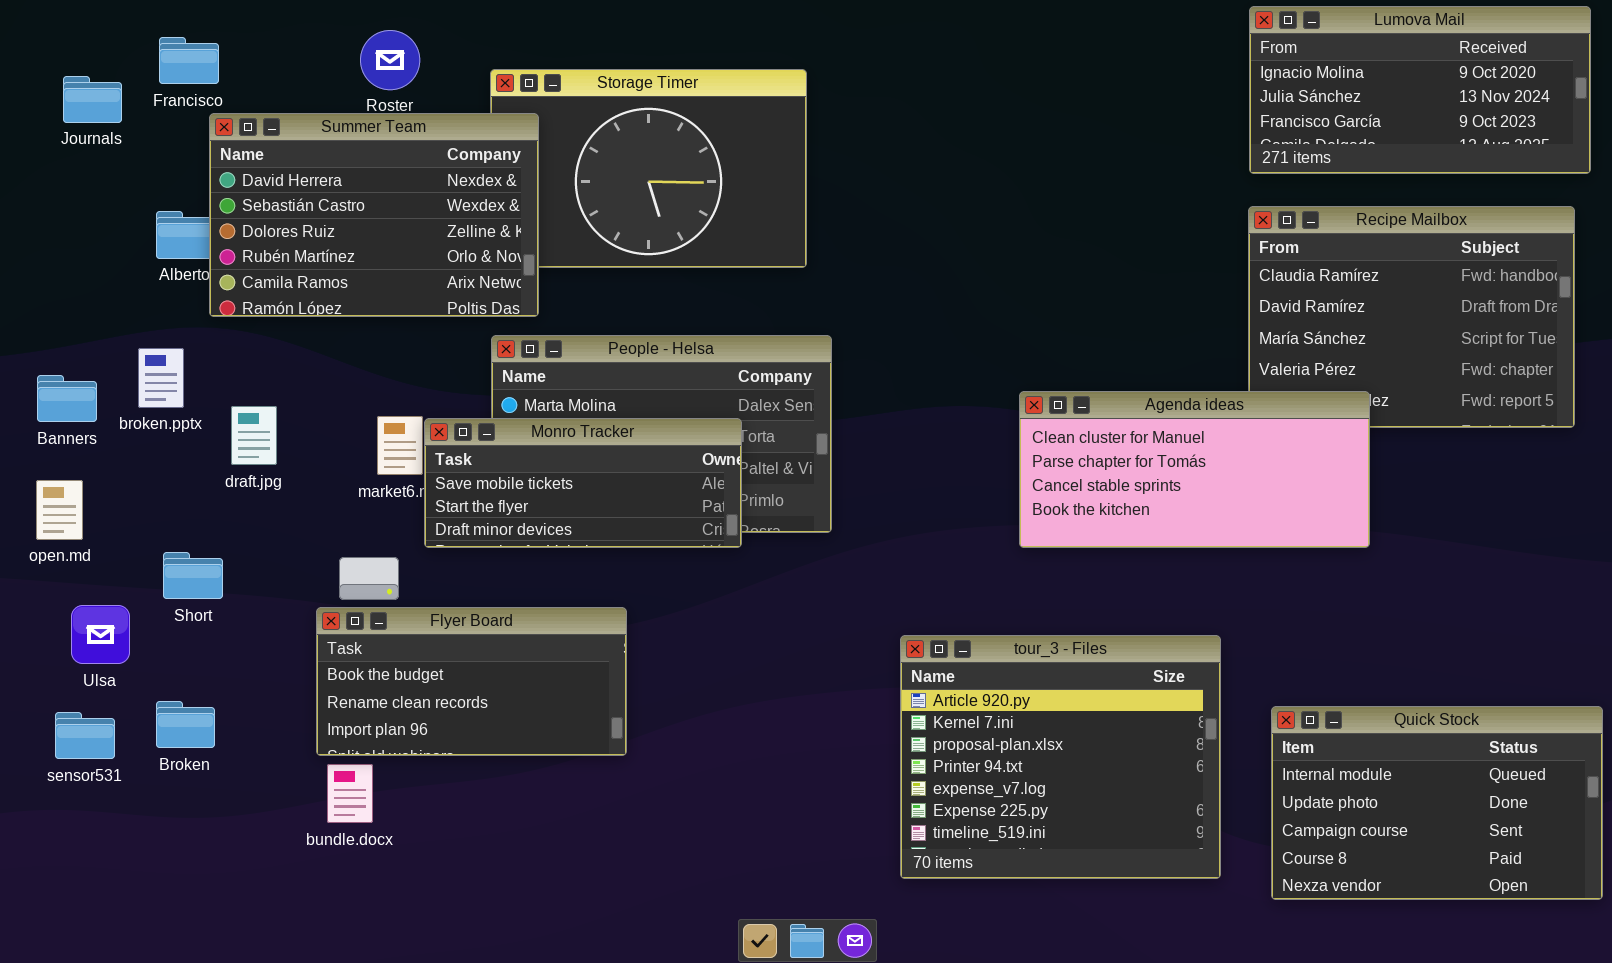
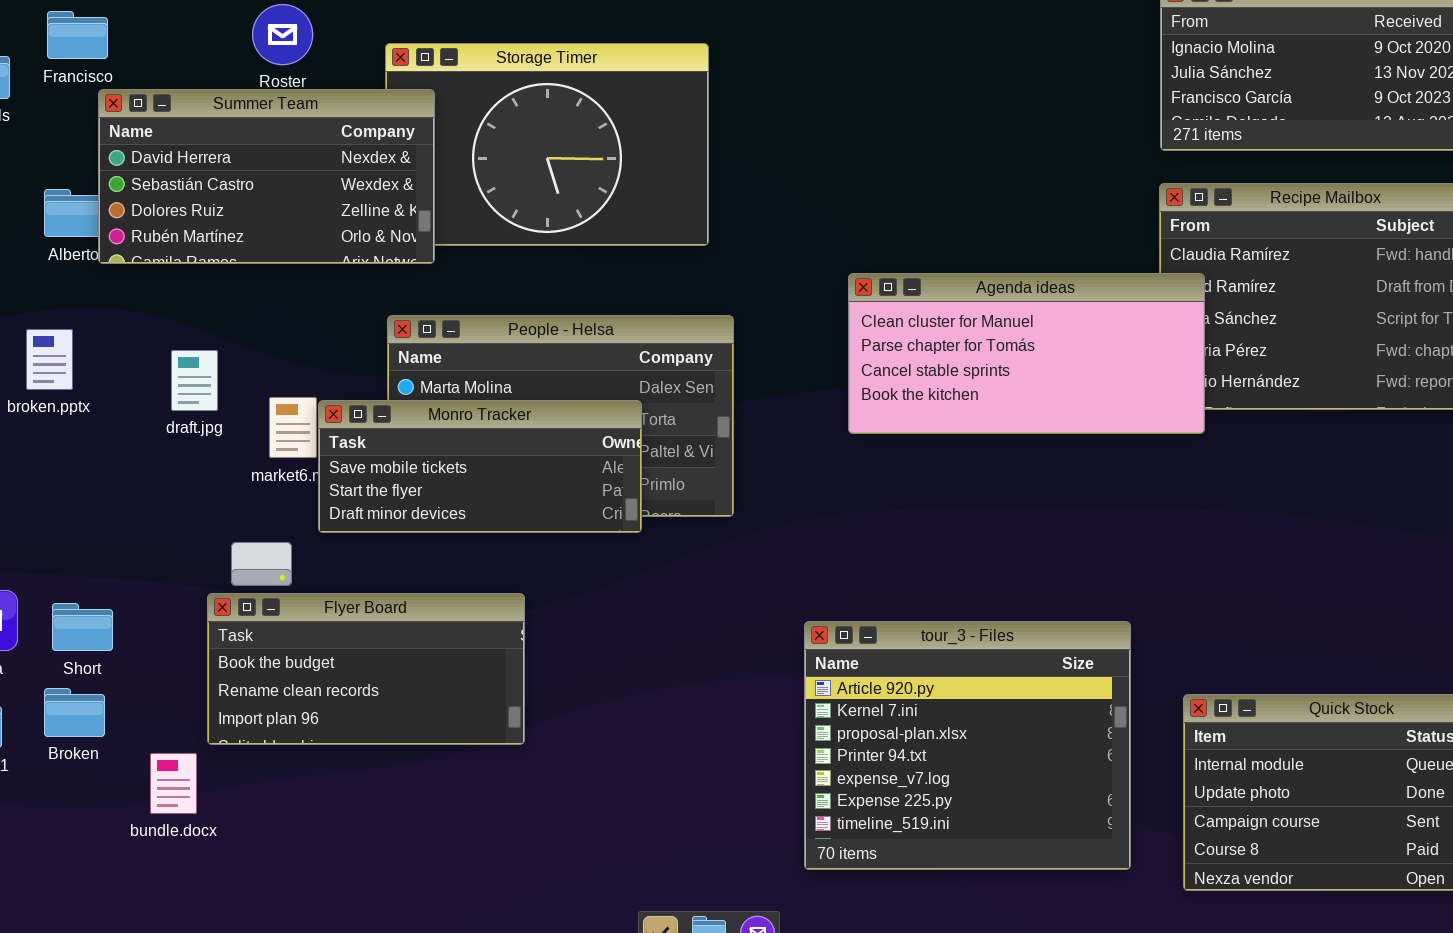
Summer Team: [209,113,539,317] -> [98,89,435,264], resized
Agenda ideas: [1019,391,1370,548] -> [848,273,1205,434], moved
draft.jpg: [231,406,277,465] -> [171,350,218,411], moved
Short: [163,552,223,599] -> [52,603,113,651], moved
bundle.docx: [327,764,373,823] -> [150,753,197,814], moved

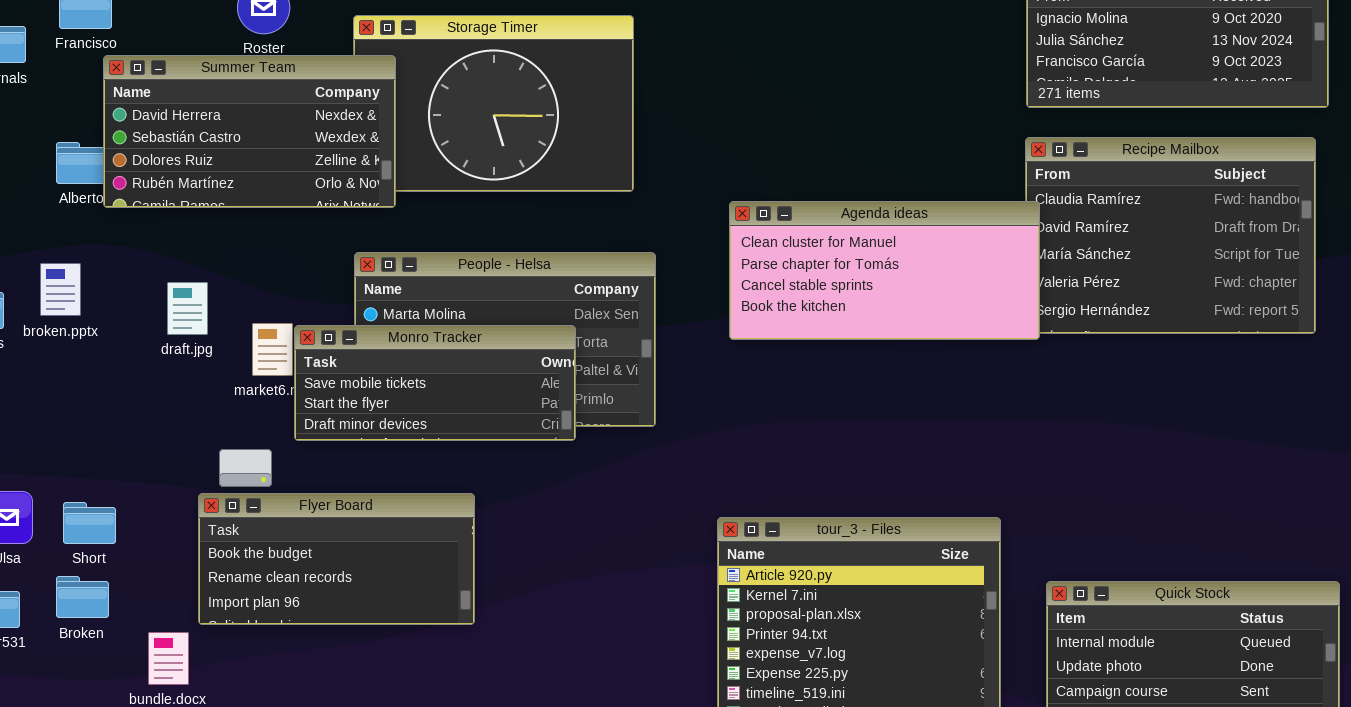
Agenda ideas: [848,273,1205,434] -> [729,201,1040,340], moved

